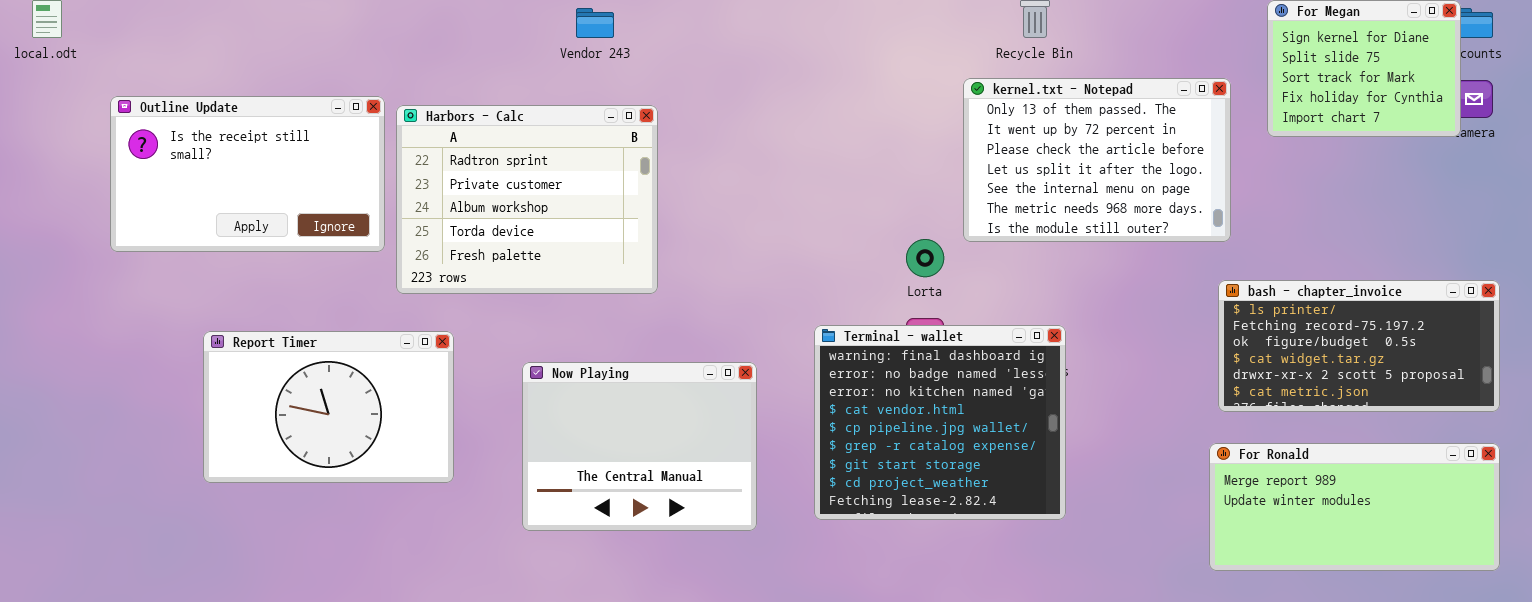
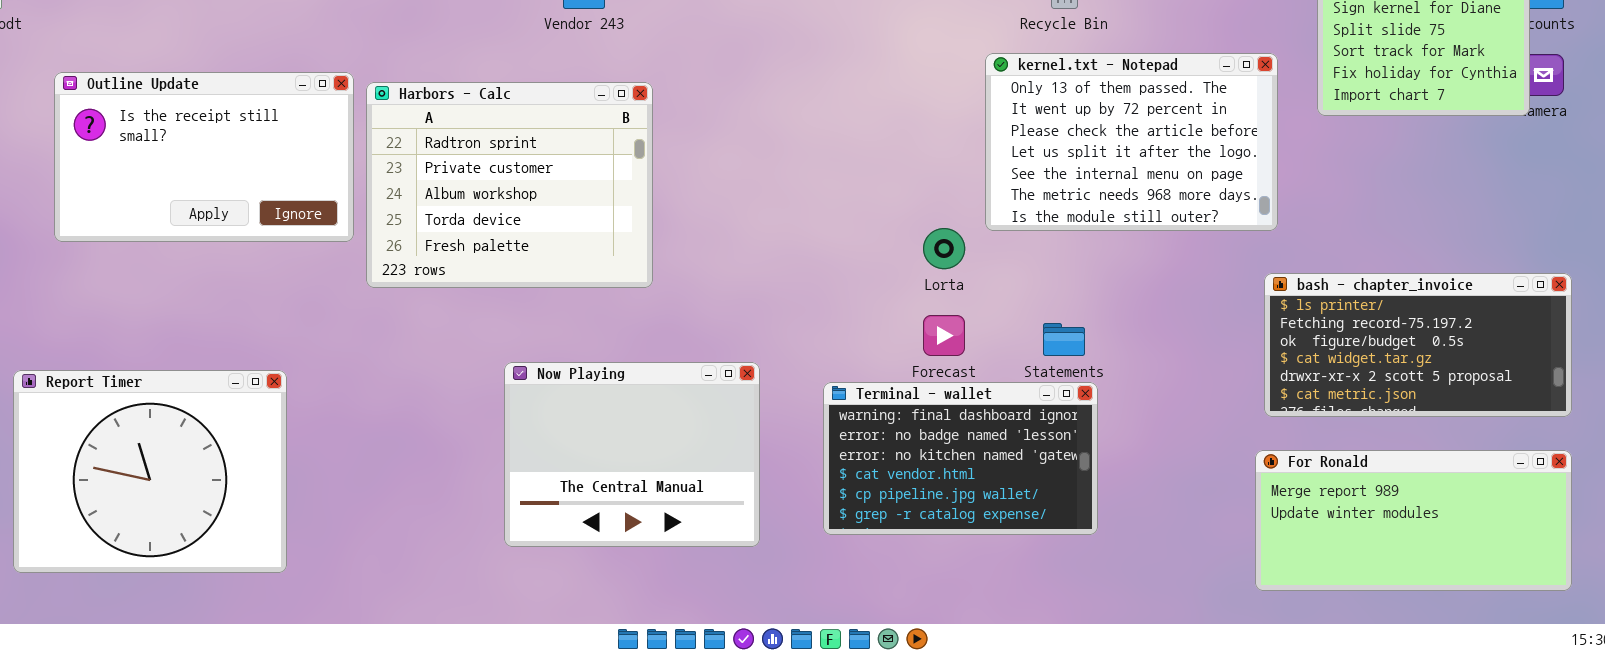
Terminal - wallet: [814,325,1066,520] -> [823,382,1098,535], resized
Report Timer: [203,331,454,483] -> [13,370,287,573], moved, resized

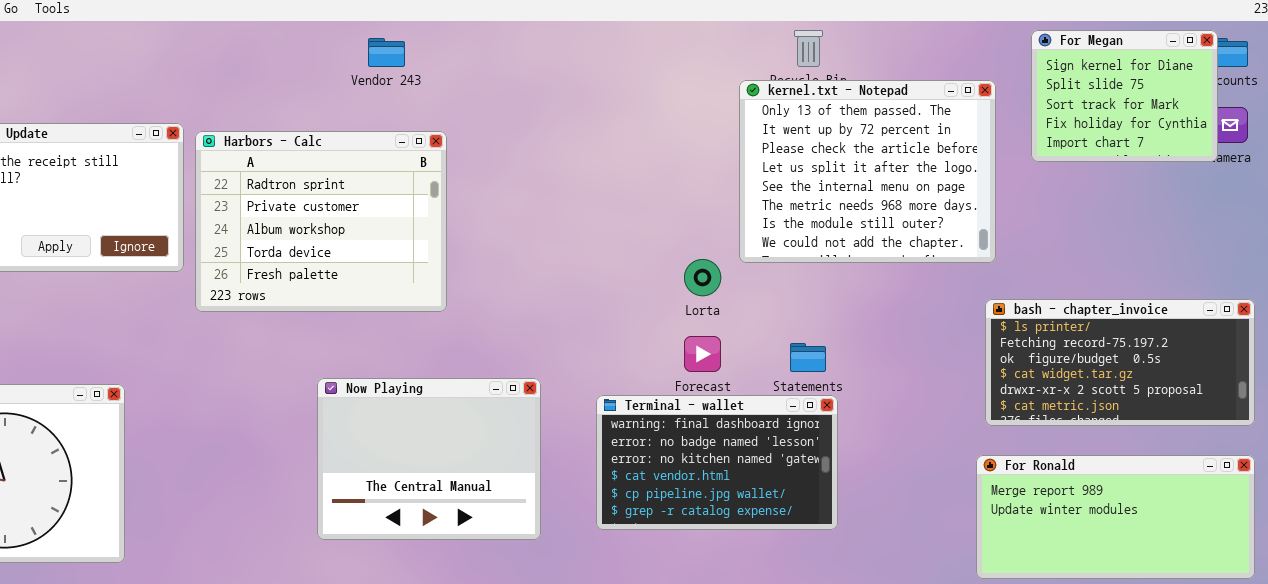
kernel.txt - Notepad: [985,53,1278,231] -> [739,80,996,263], resized

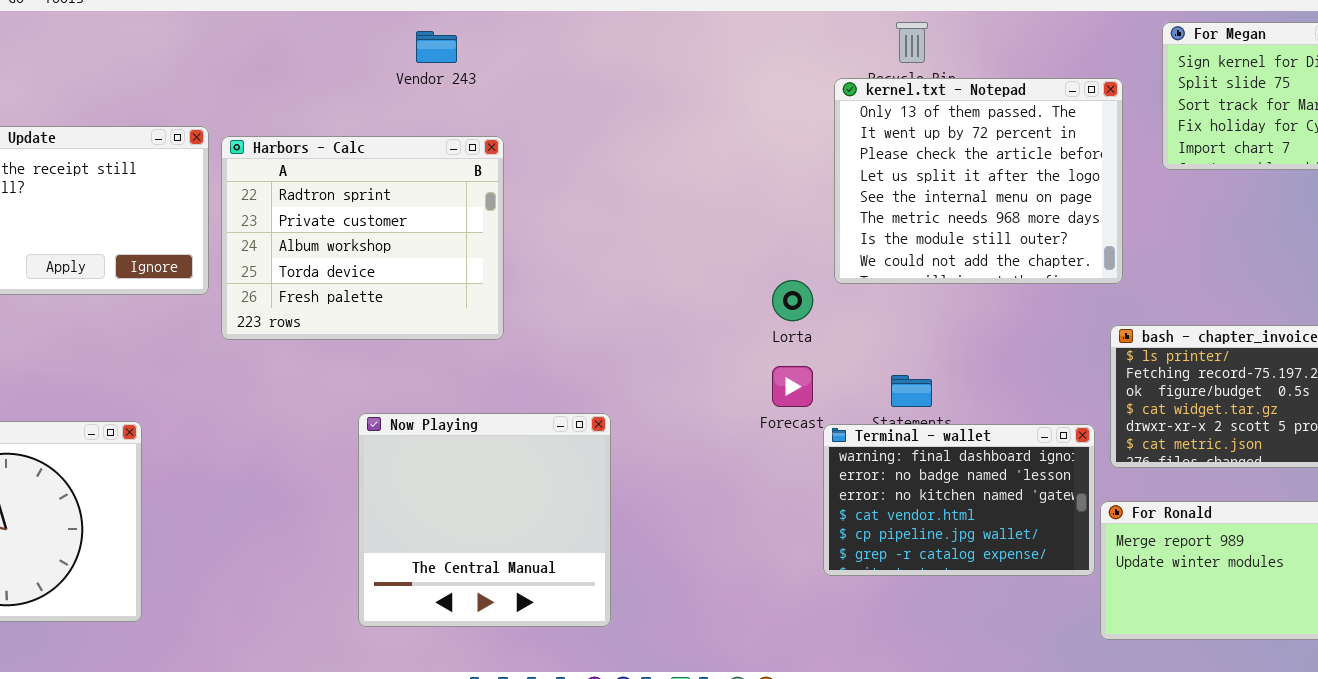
Now Playing: [317,378,541,540] -> [358,413,611,627], resized
Terminal - wallet: [596,395,838,530] -> [823,424,1095,576], moved

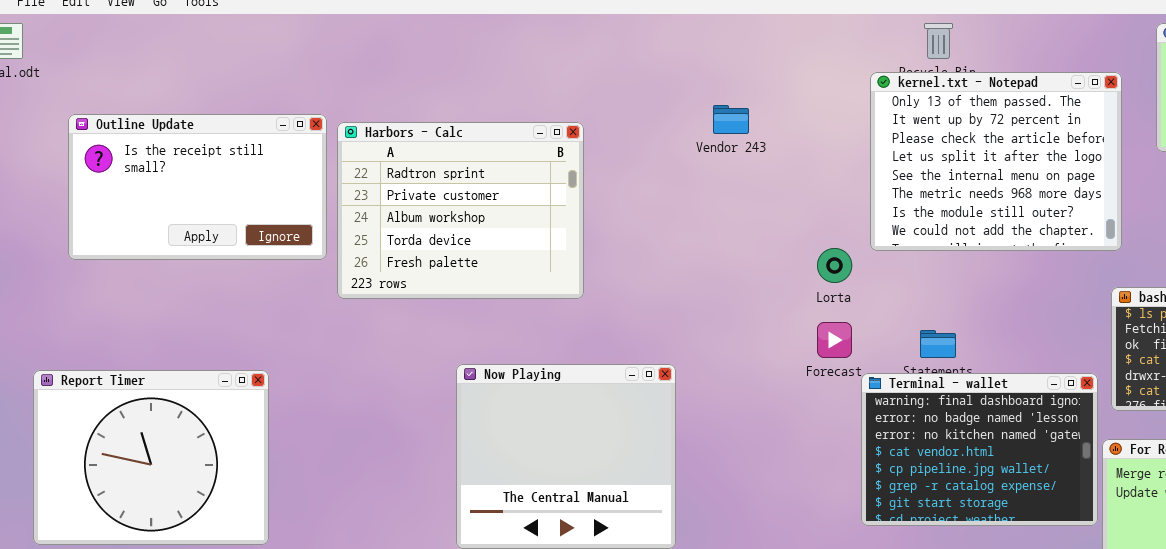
Vendor 243: [416,31,457,63] -> [713,105,749,134], moved
Terminal - wallet: [823,424,1095,576] -> [861,373,1098,526], resized

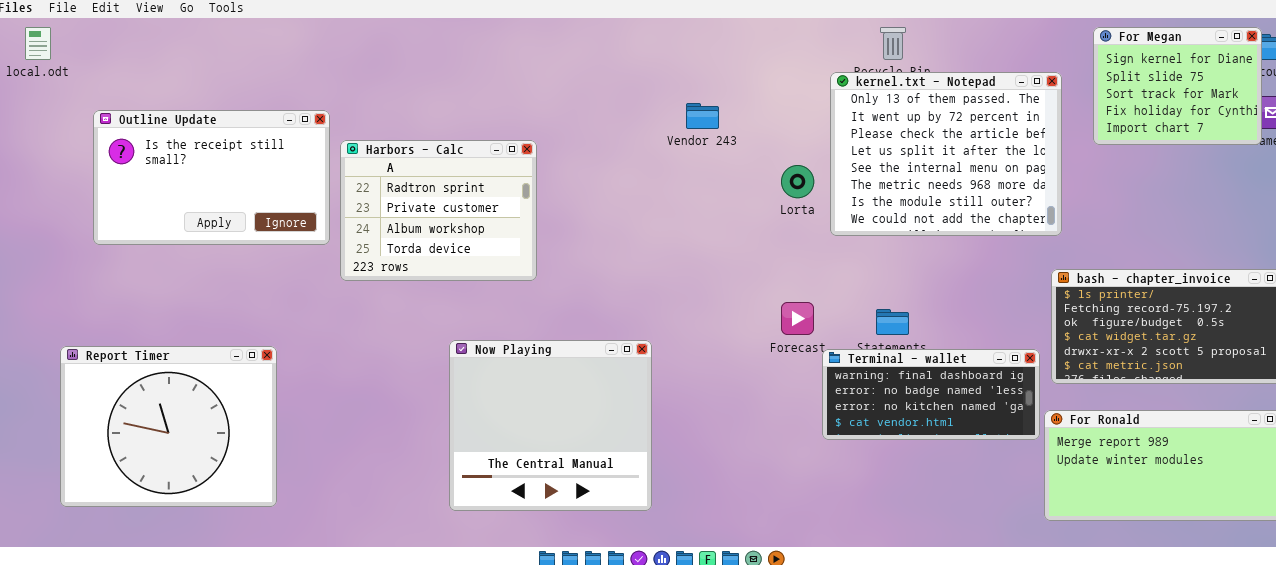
Harbors - Calc: [337,122,584,299] -> [340,140,537,281], resized
Lorta: [817,248,852,283] -> [781,165,814,198], moved
Terminal - wallet: [861,373,1098,526] -> [822,349,1040,440], resized

